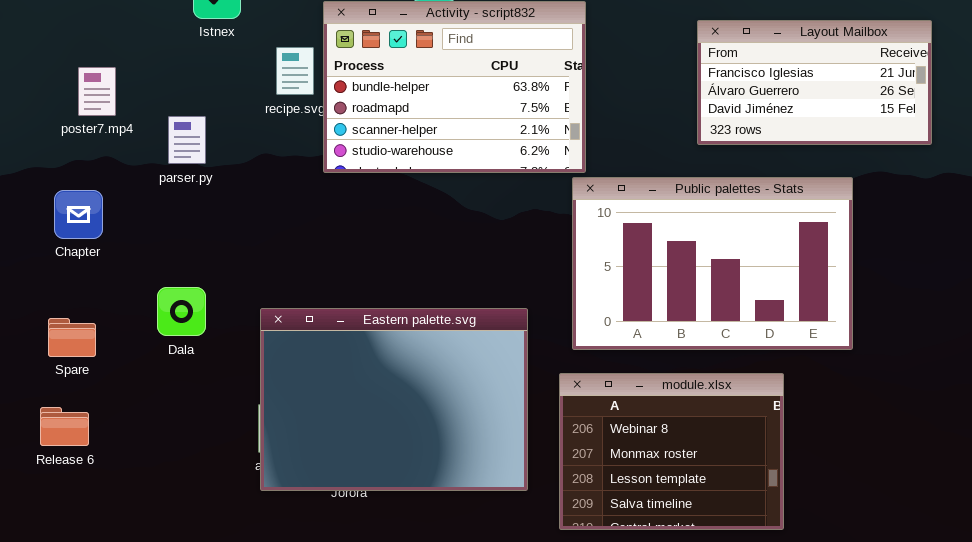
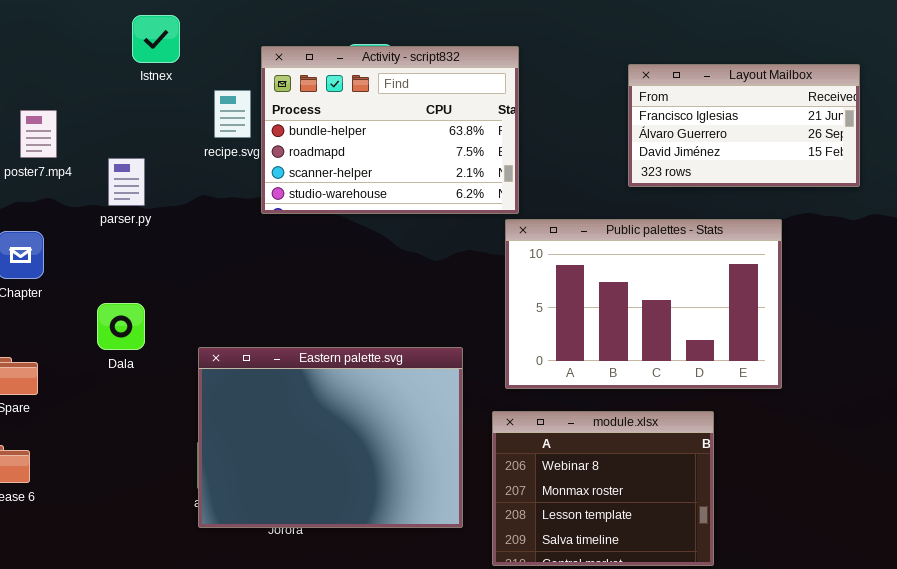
Dala: [157,287,206,336] -> [97,303,145,350], moved

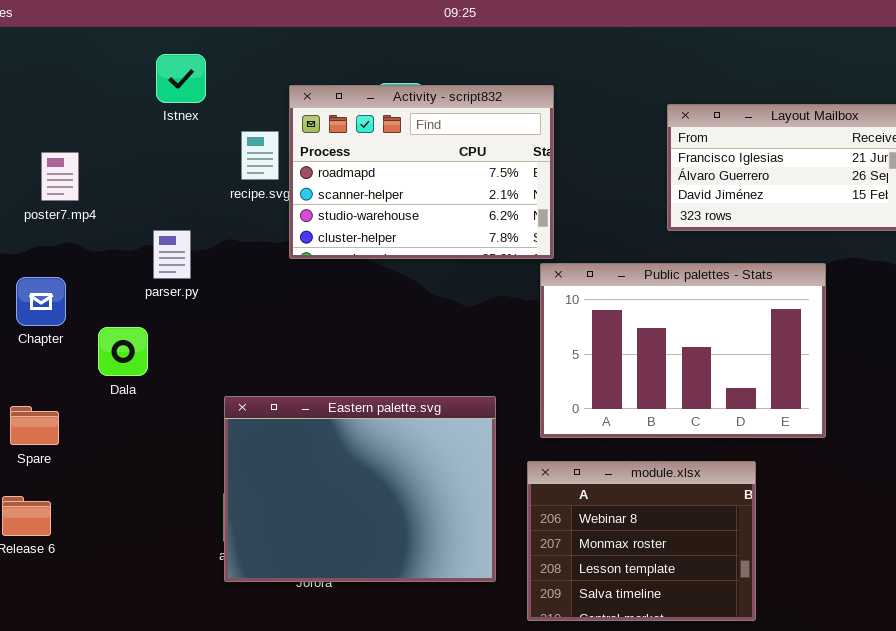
Activity - script832: [261,46,519,214] -> [289,85,554,259], scrolled down 1 row
parser.py: [108,158,145,206] -> [153,230,191,279], moved
Dala: [97,303,145,350] -> [98,327,148,376], moved

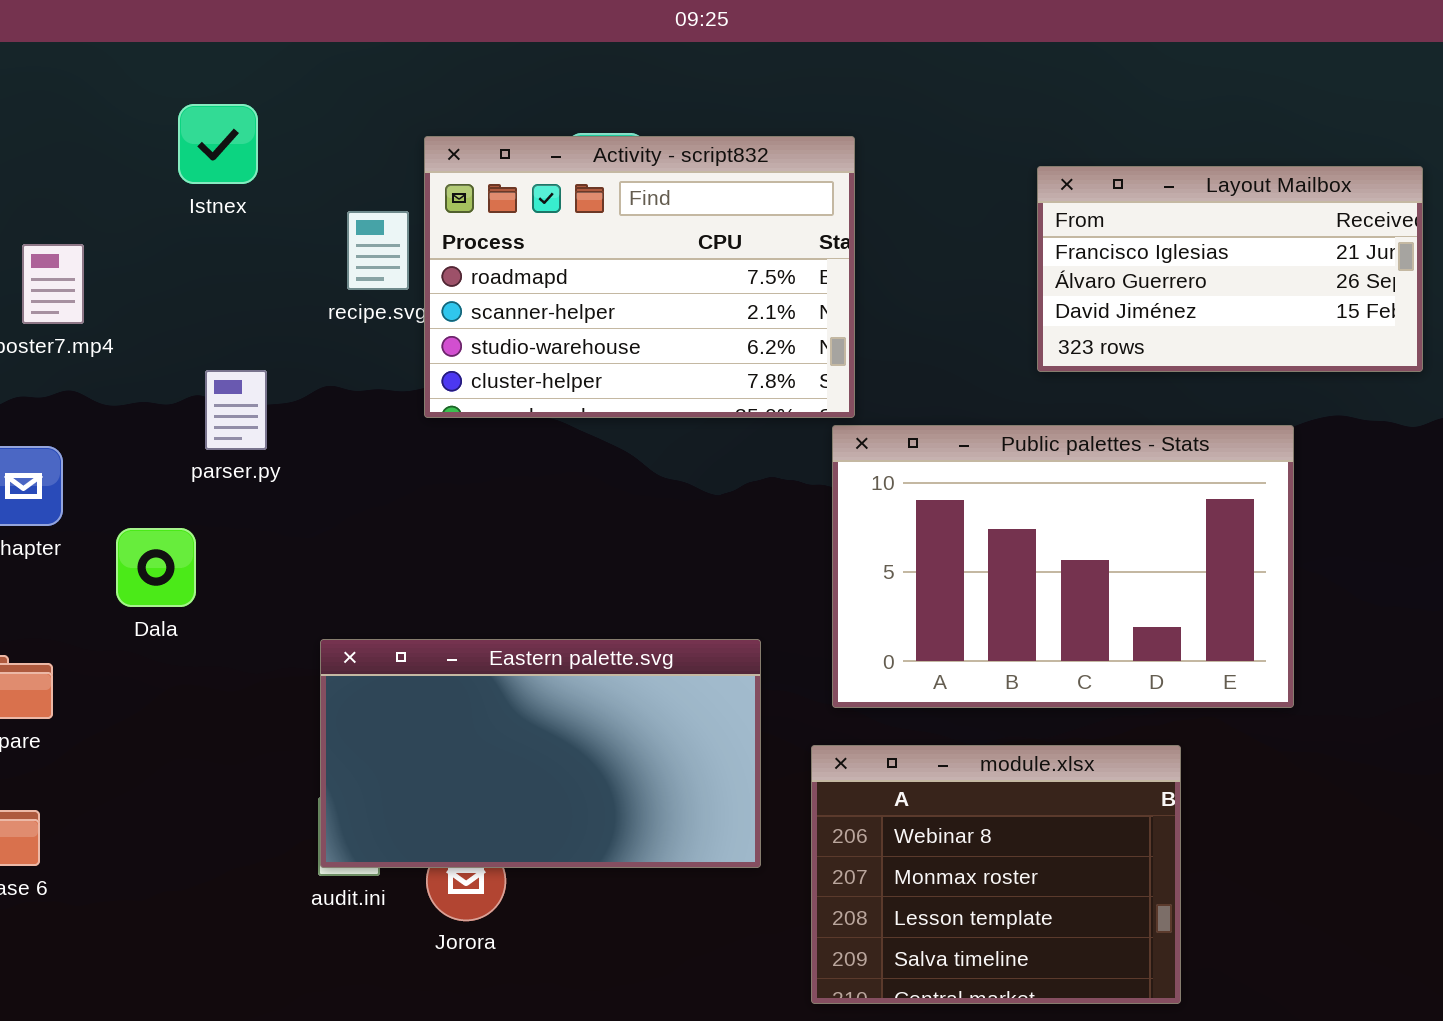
Istnex: [156,54,206,103] -> [178,104,258,184], moved
Eastern palette.svg: [224,396,496,582] -> [320,639,761,868], resized

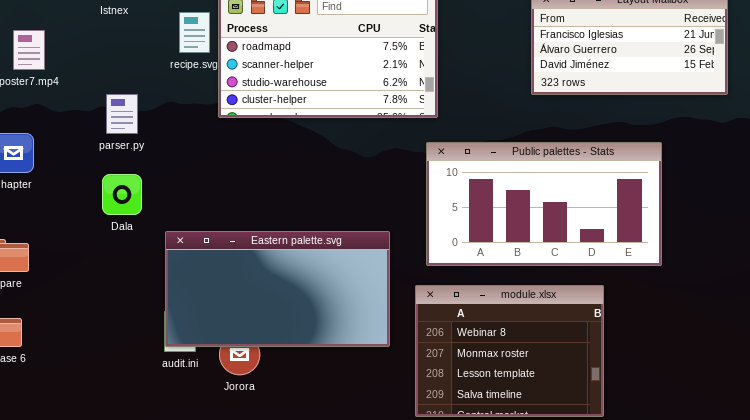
Public palettes - Stats: [832,425,1294,708] -> [426,142,662,266], resized
Dala: [116,528,196,607] -> [102,174,142,215], moved

